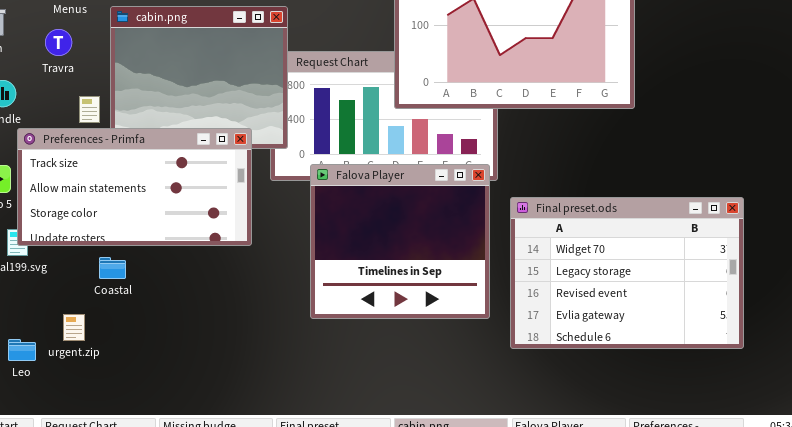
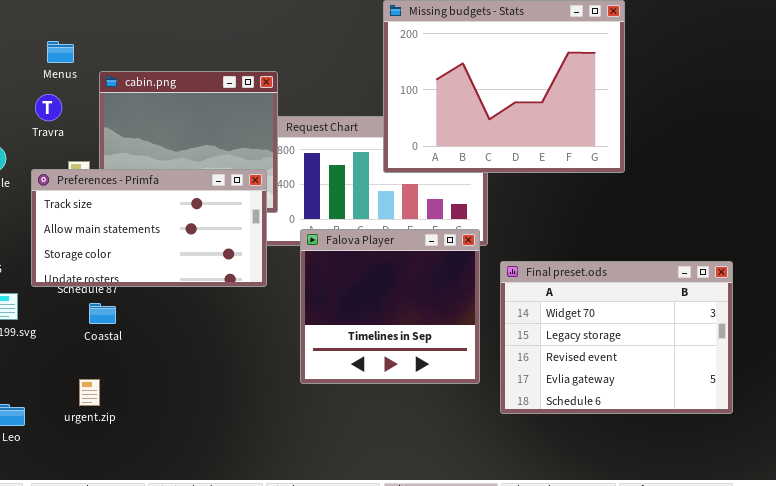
Preferences - Primfa: [17,128,252,246] -> [31,169,267,287], moved
Coastal: [99,257,126,279] -> [89,303,116,324], moved
urgent.zip: [63,314,85,341] -> [79,379,100,406], moved

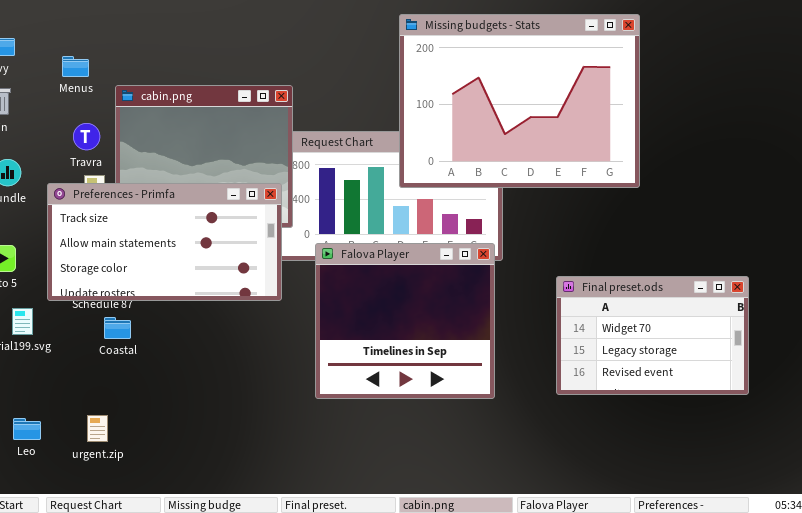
Travra: [35,94,62,121] -> [73,123,100,150], moved
Final preset.ods: [500,261,733,414] -> [556,276,749,395], resized
urgent.zip: [79,379,100,406] -> [87,415,108,442], moved

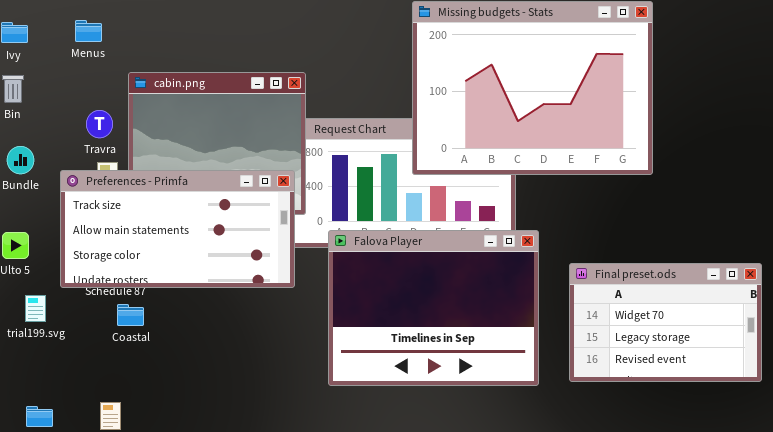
Menus: [62,56,89,77] -> [75,20,102,42], moved
Falova Player: [315,243,495,399] -> [328,230,539,386], resized

